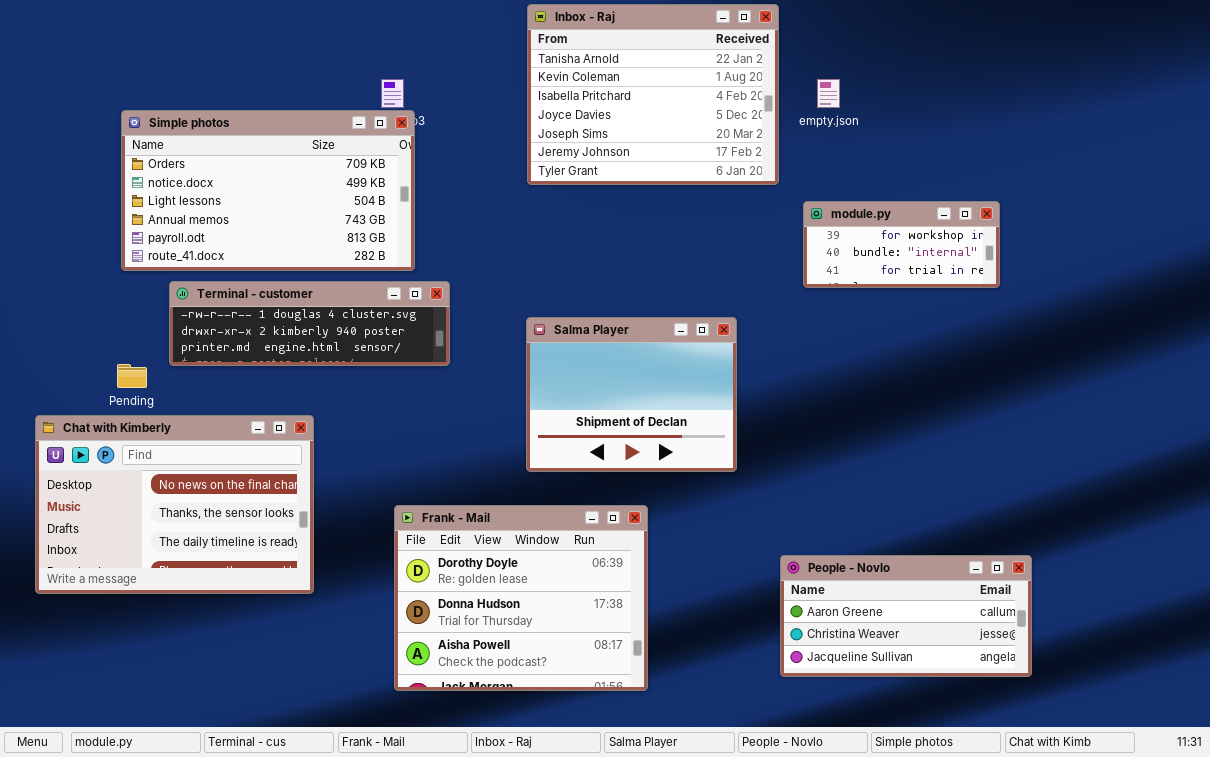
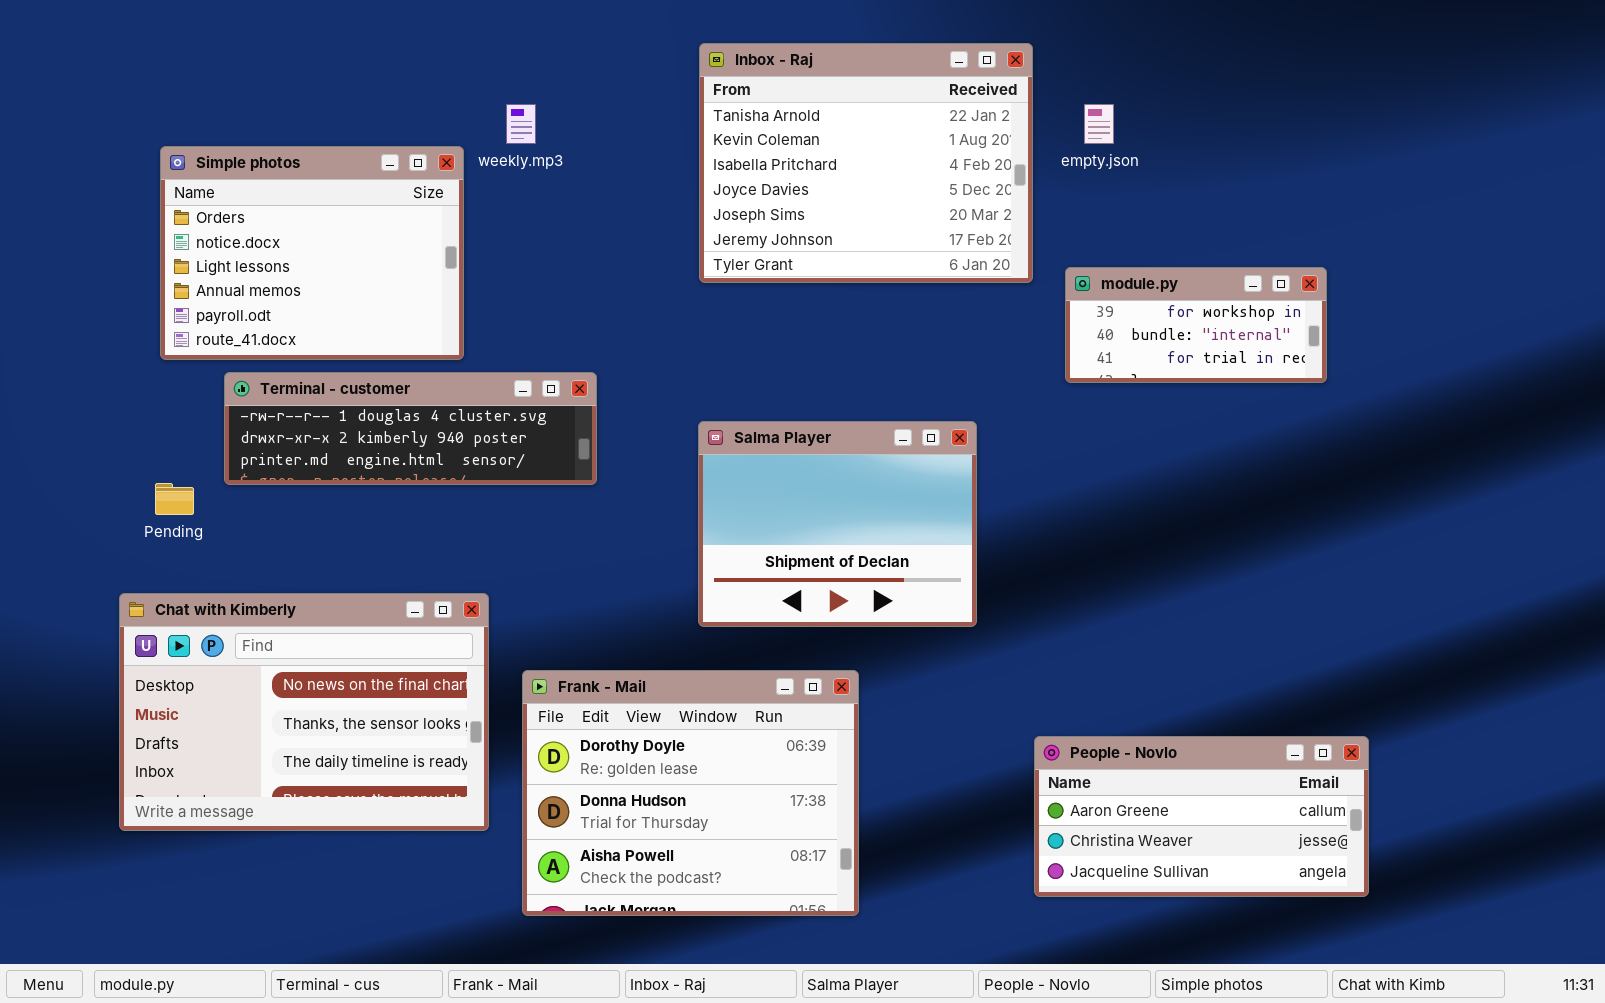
Inbox - Raj: [527,4,779,185] -> [699,43,1033,283], moved
Simple photos: [121,110,415,271] -> [160,146,464,360], resized
Chat with Kimberly: [35,415,314,594] -> [119,593,489,831], moved

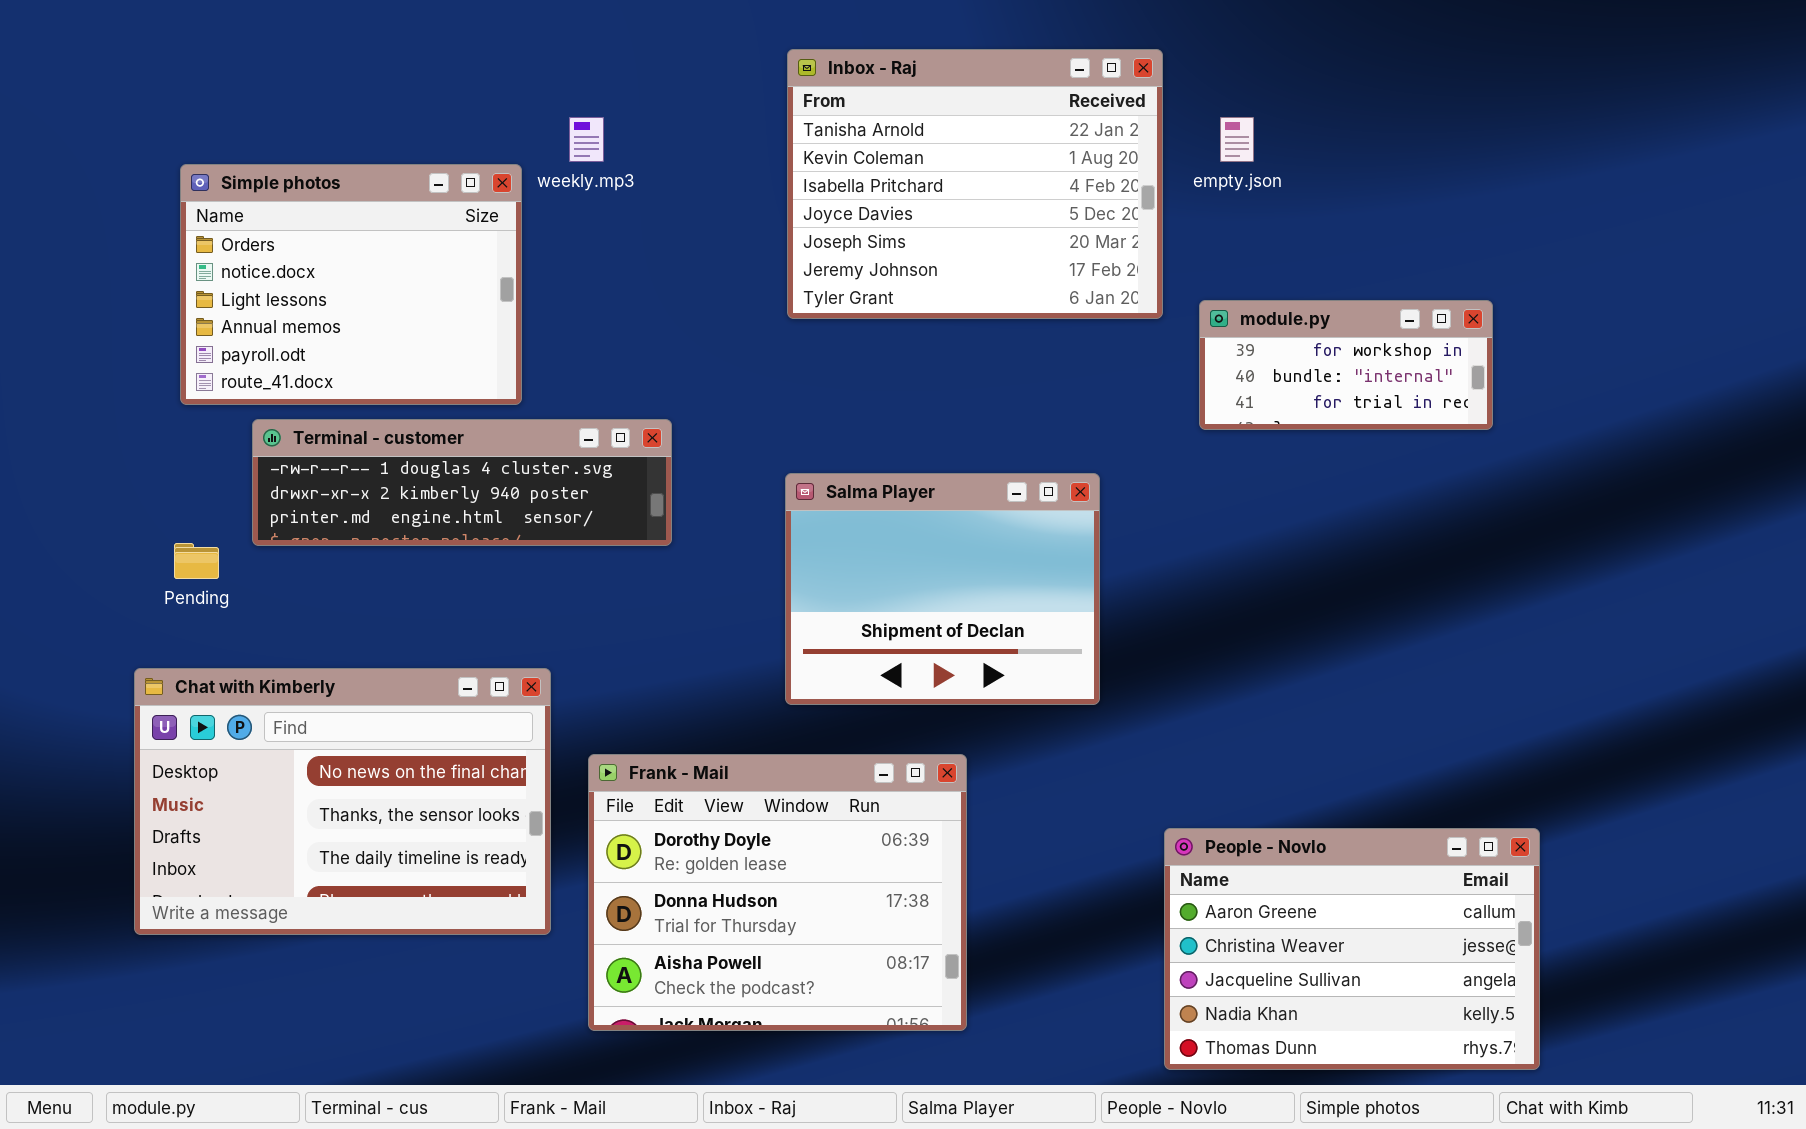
People - Novlo: [1034,736,1369,897] -> [1164,828,1540,1070], resized

